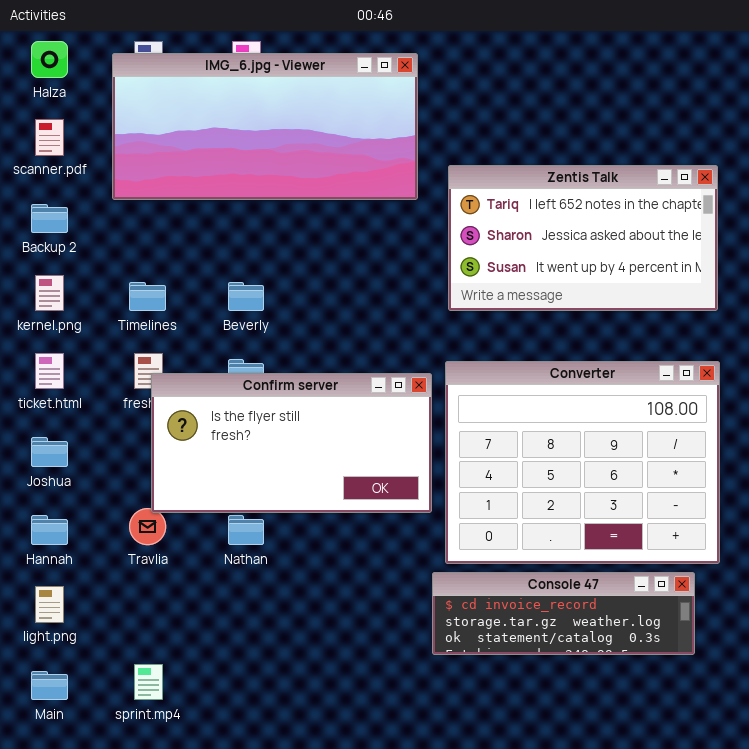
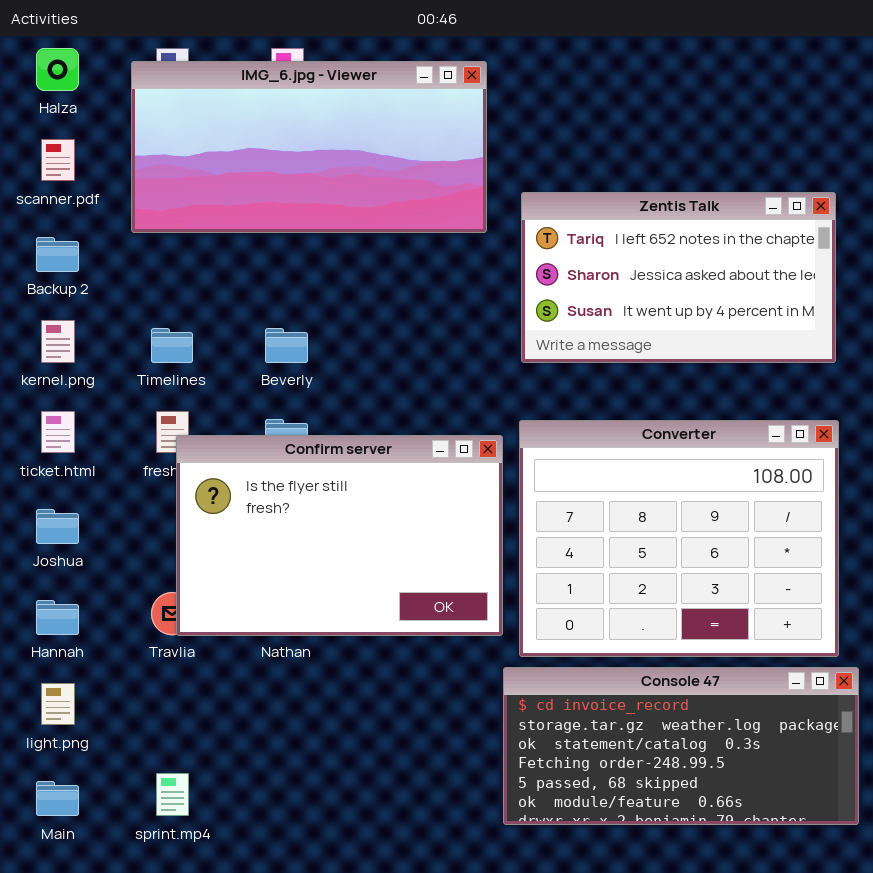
Confirm server: [151,373,432,513] -> [176,435,503,636], resized
Console 47: [432,572,695,655] -> [503,667,859,825], resized

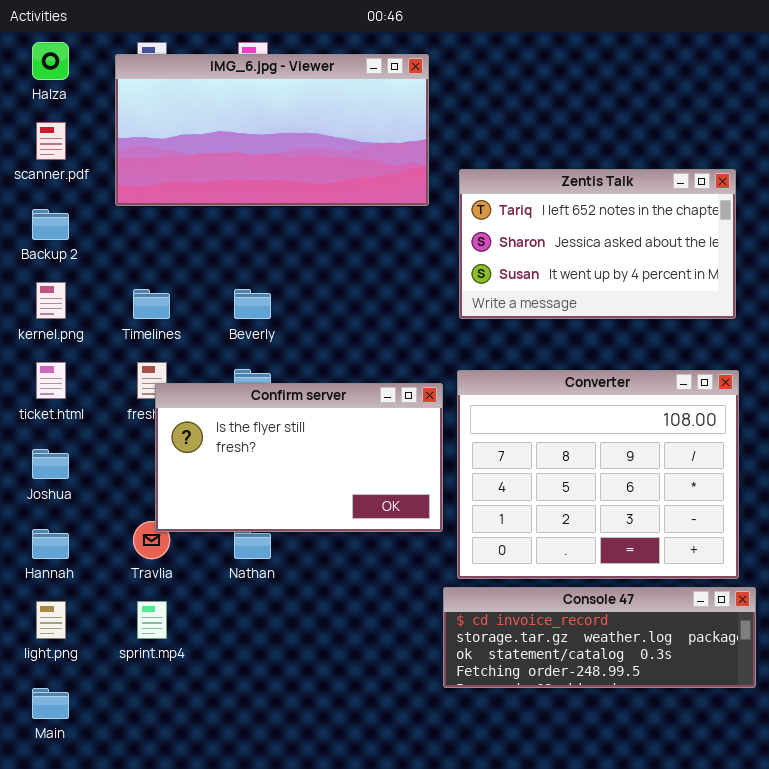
Confirm server: [176,435,503,636] -> [155,383,443,532], resized
Console 47: [503,667,859,825] -> [443,587,756,688], resized
sprint.mp4: [156,773,189,816] -> [137,601,167,639], moved

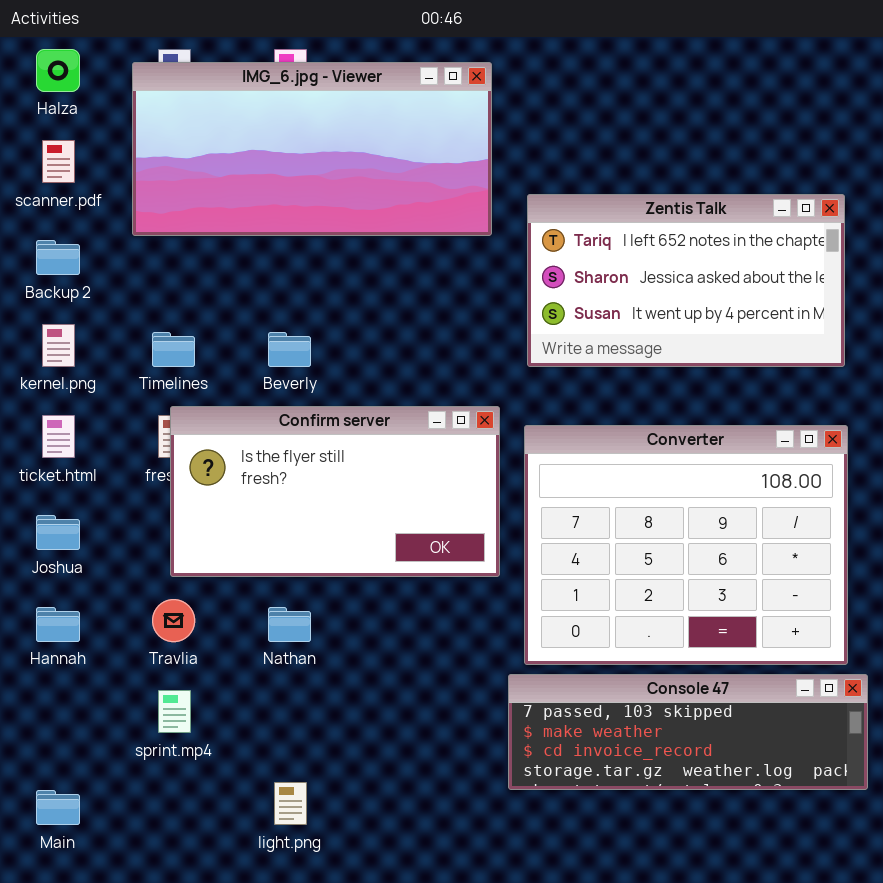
Confirm server: [155,383,443,532] -> [170,406,500,577], moved
Console 47: [443,587,756,688] -> [508,674,868,790], scrolled up 2 rows
light.png: [36,601,66,639] -> [274,782,307,825], moved

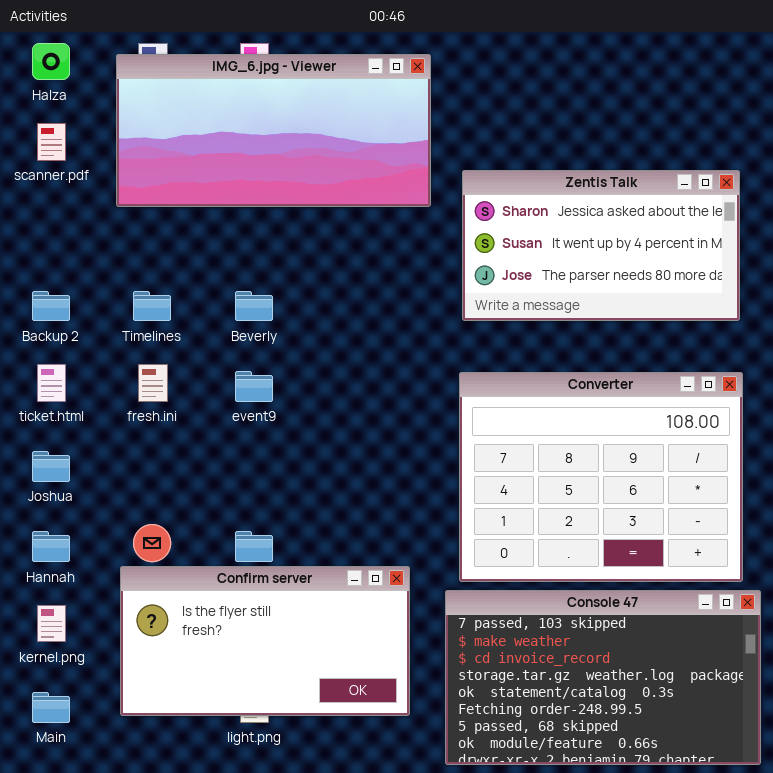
Zentis Talk: [527,194,845,367] -> [462,170,740,321], scrolled down 1 row
Backup 2: [36,240,80,275] -> [32,291,70,321], moved
kernel.png: [42,324,75,367] -> [37,605,66,642], moved
Confirm server: [170,406,500,577] -> [120,566,410,716], moved
Console 47: [508,674,868,790] -> [445,590,761,765], resized

